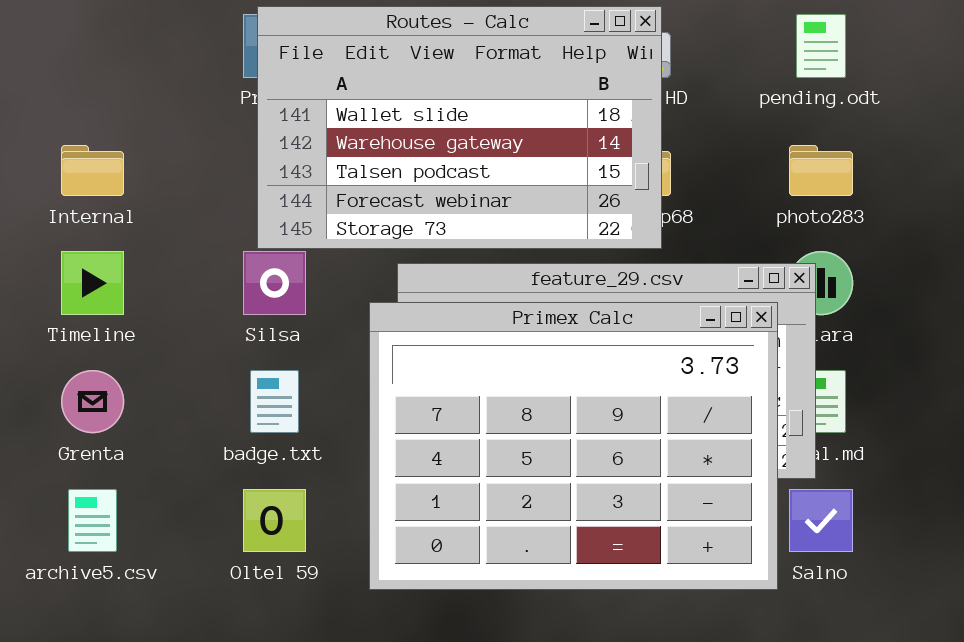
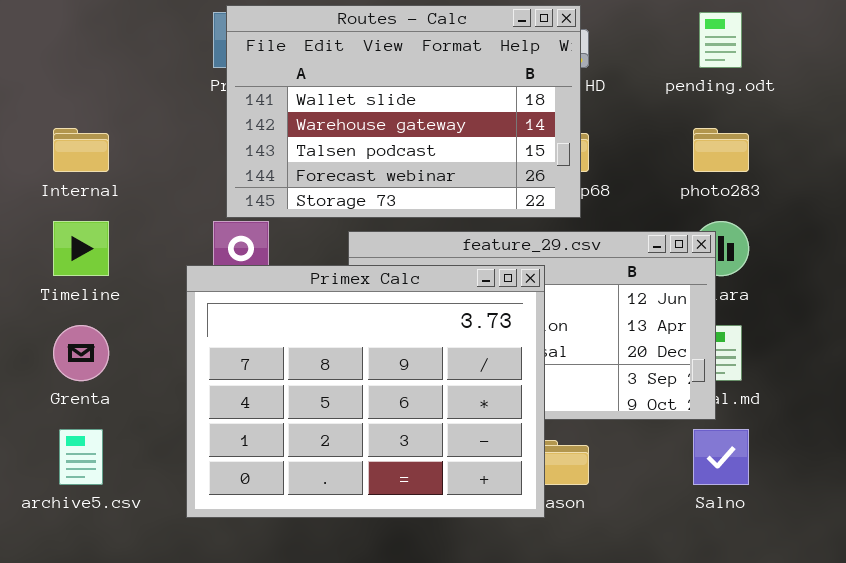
Primex Calc: [369,302,778,590] -> [186,265,545,518], moved

